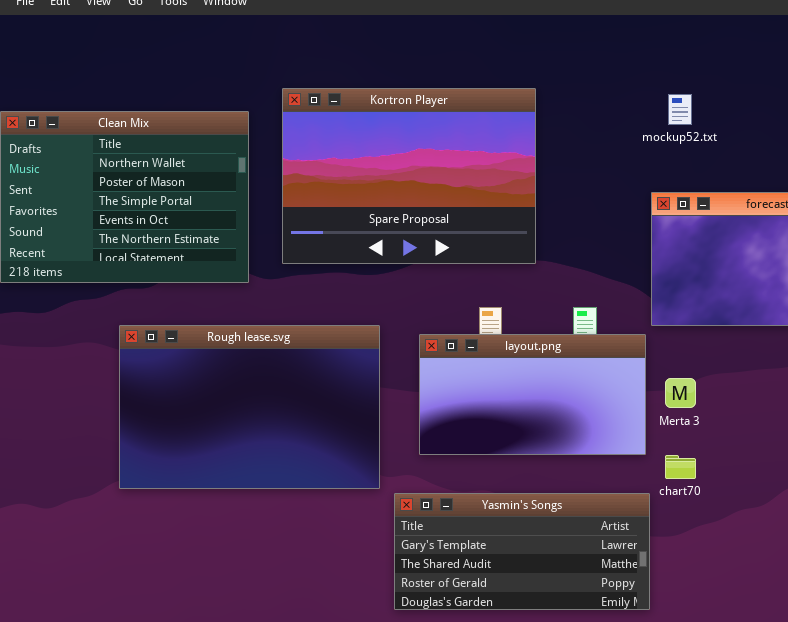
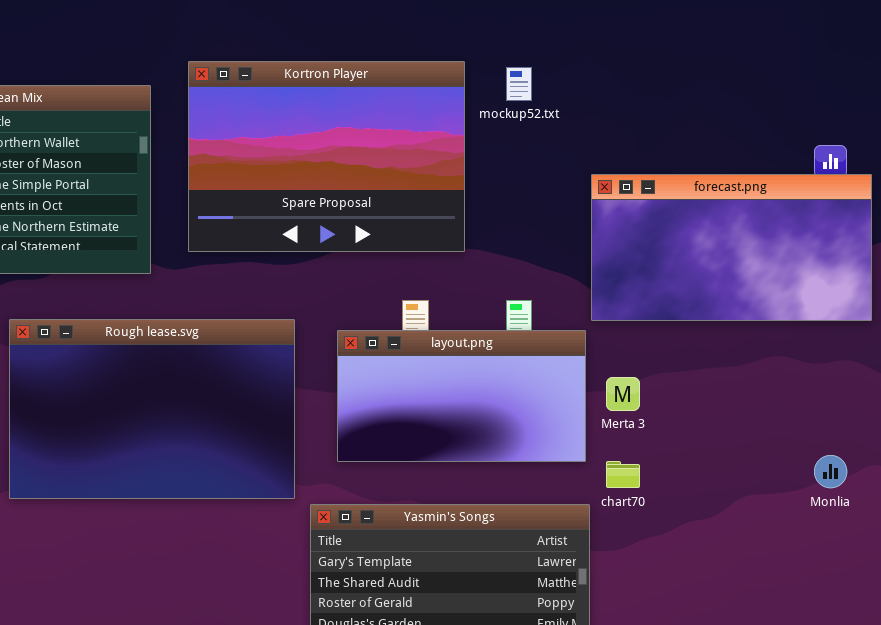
mockup52.txt: [668,94,692,125] -> [506,67,532,101], moved

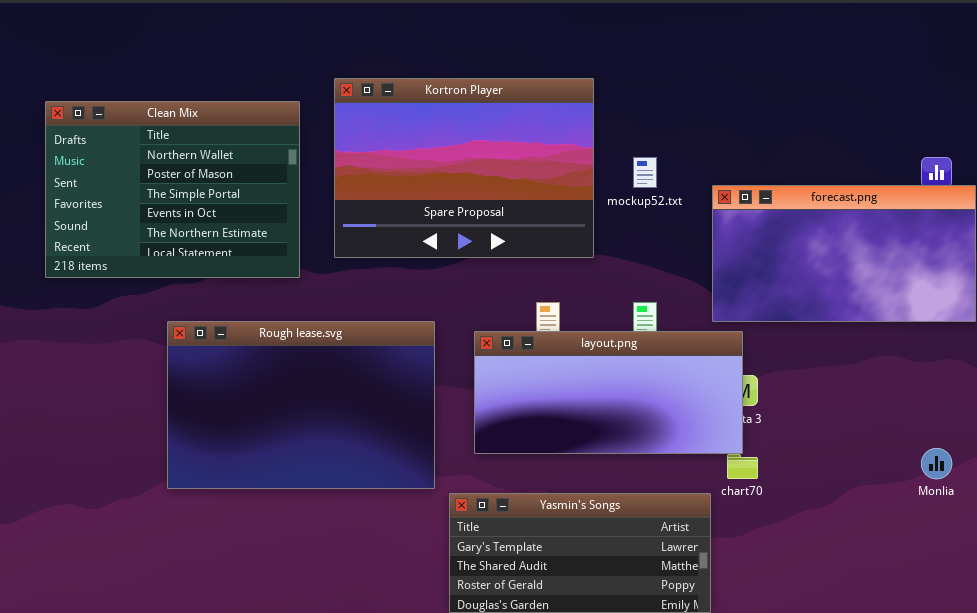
mockup52.txt: [506,67,532,101] -> [633,157,657,188], moved
layout.png: [337,330,586,462] -> [474,331,743,454], resized

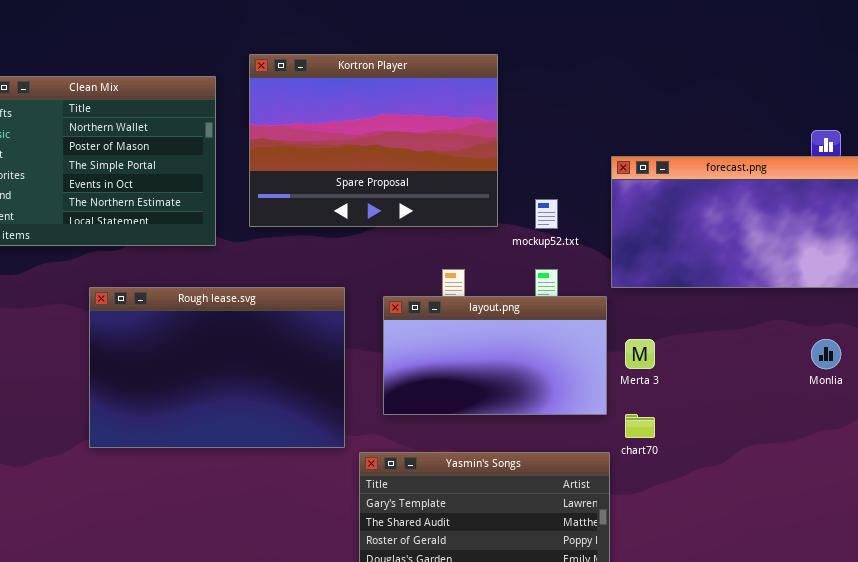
mockup52.txt: [633,157,657,188] -> [535,199,558,229], moved
layout.png: [474,331,743,454] -> [383,296,607,415], resized
Monlia: [921,448,952,479] -> [811,339,841,369], moved

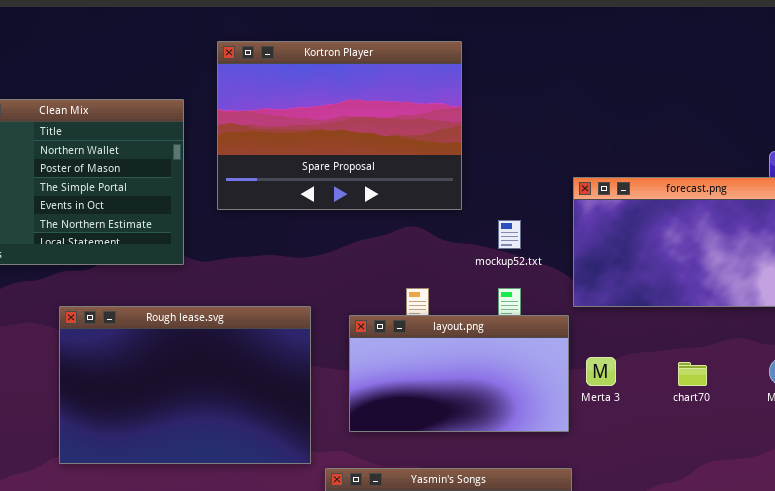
Kortron Player: [249,54,498,227] -> [217,41,462,210], moved
chart70: [625,414,655,438] -> [678,362,707,386], moved

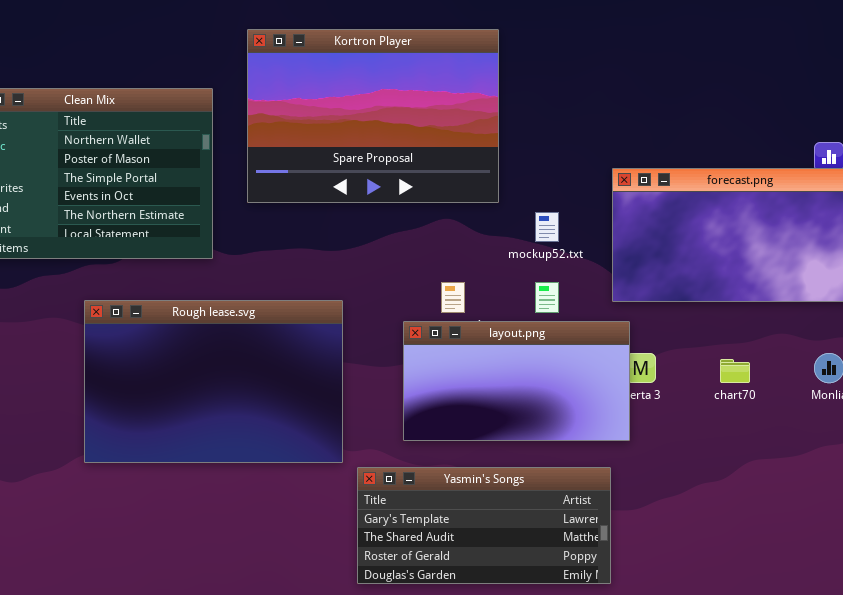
layout.png: [349,315,569,432] -> [403,321,630,441], moved

